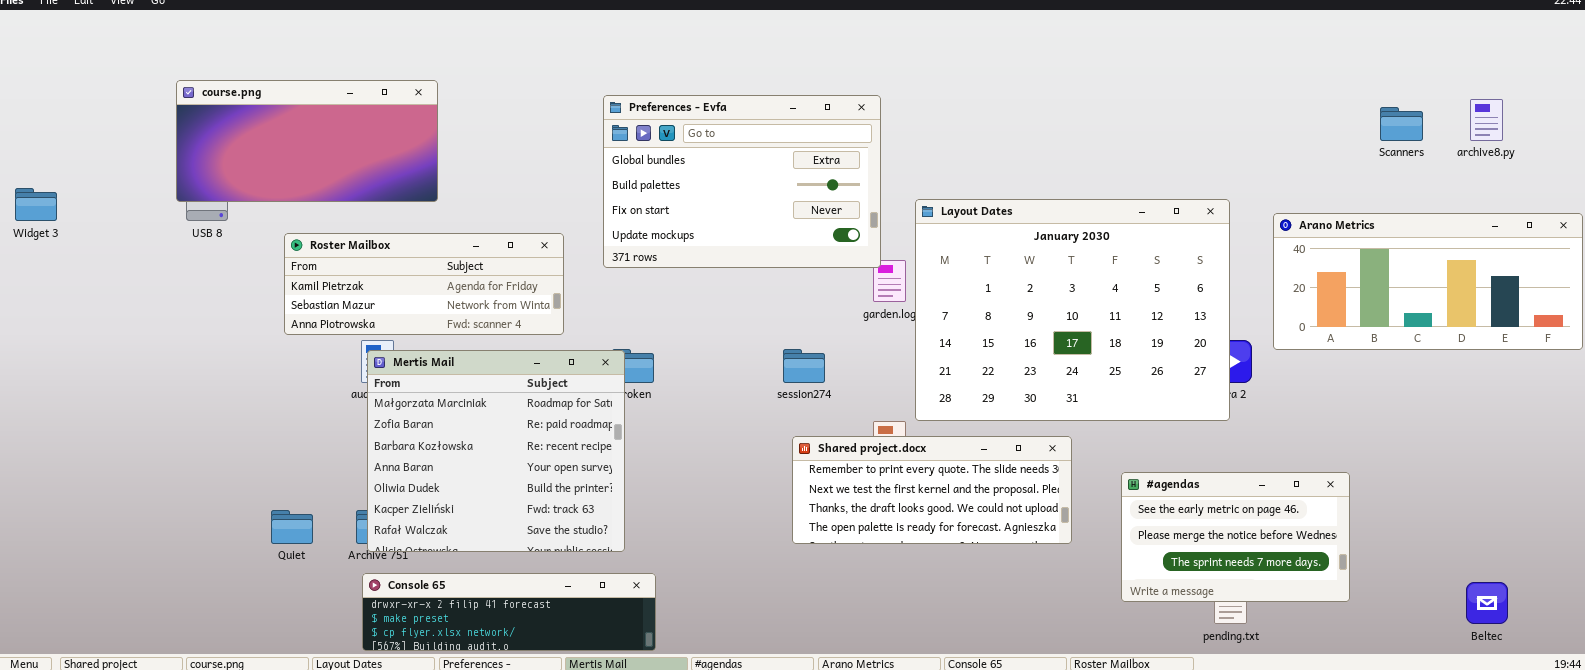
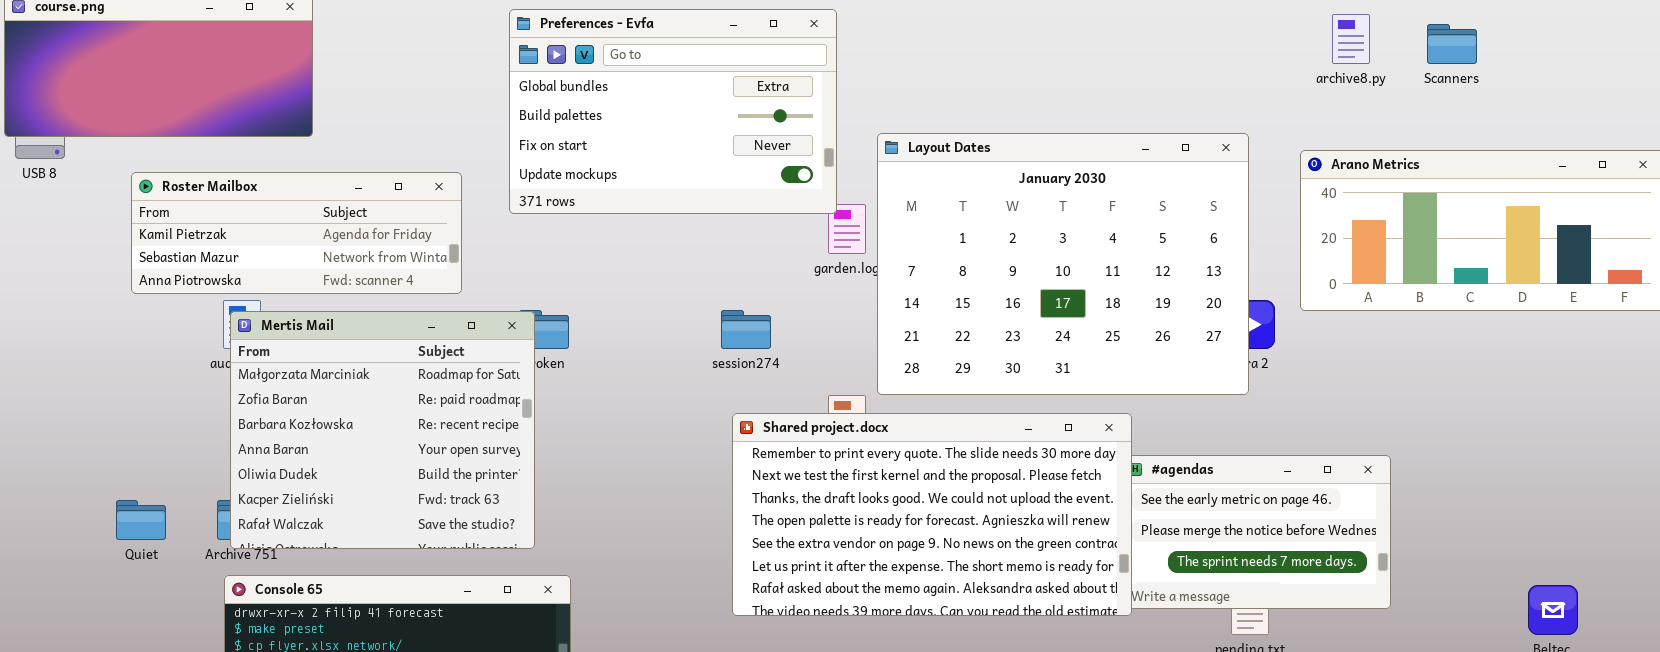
archive8.py: [1470,99,1503,141] -> [1332,14,1370,64], moved
Shared project.docx: [792,436,1072,544] -> [732,413,1132,616], resized

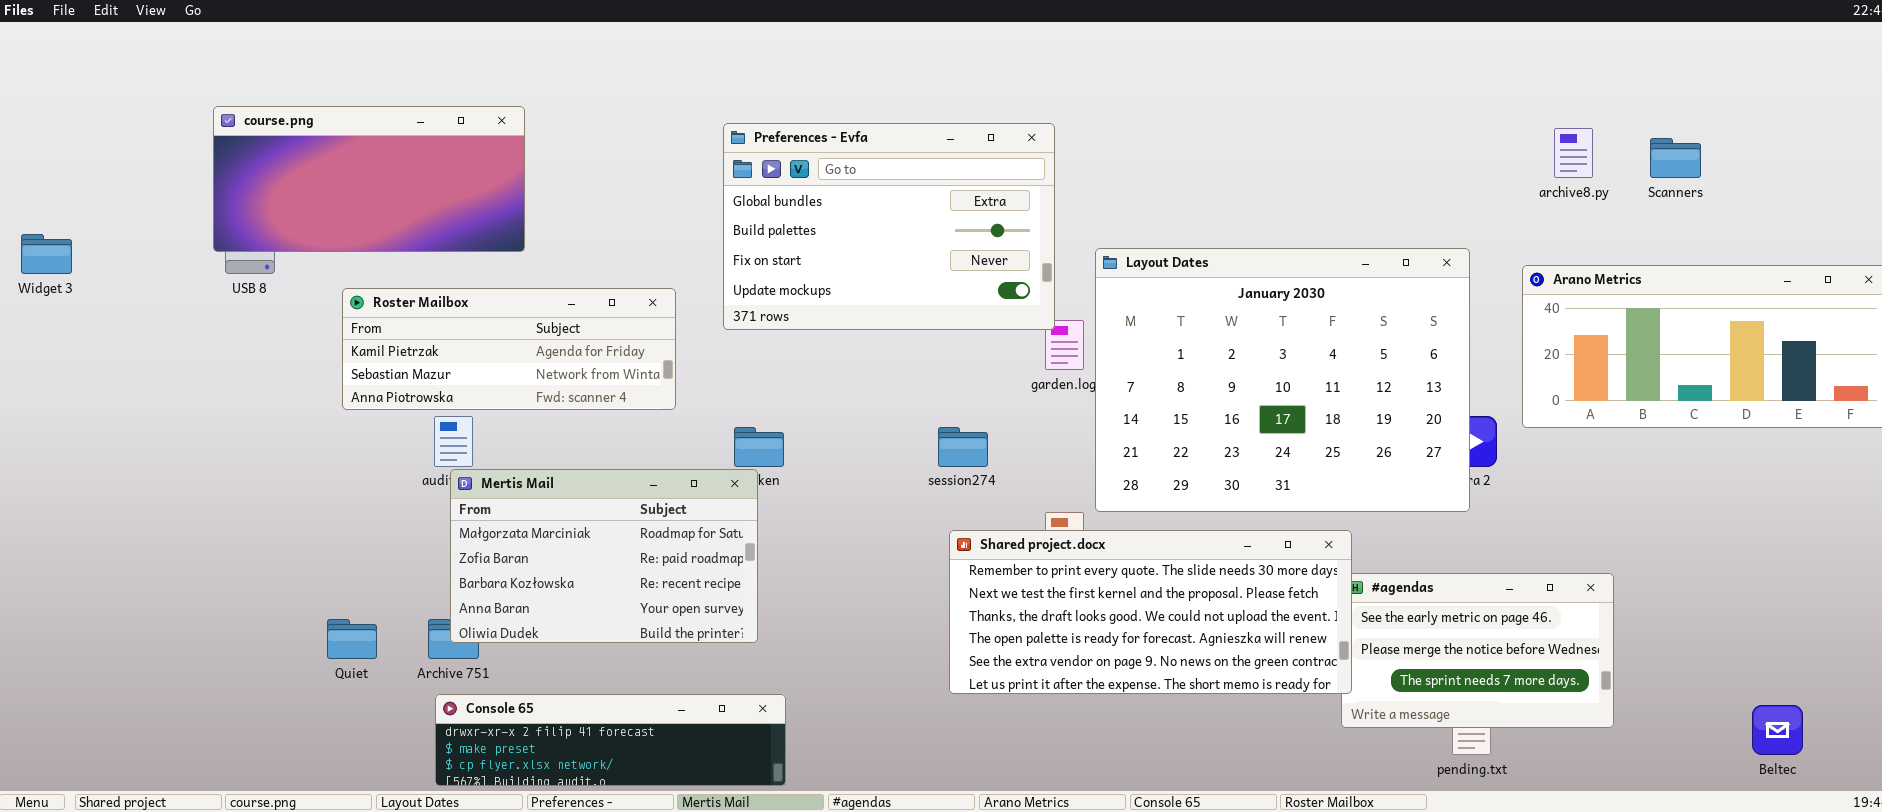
Mertis Mail: [230,311,535,549] -> [450,469,758,643], moved, resized
Shared project.docx: [732,413,1132,616] -> [949,530,1352,694], resized

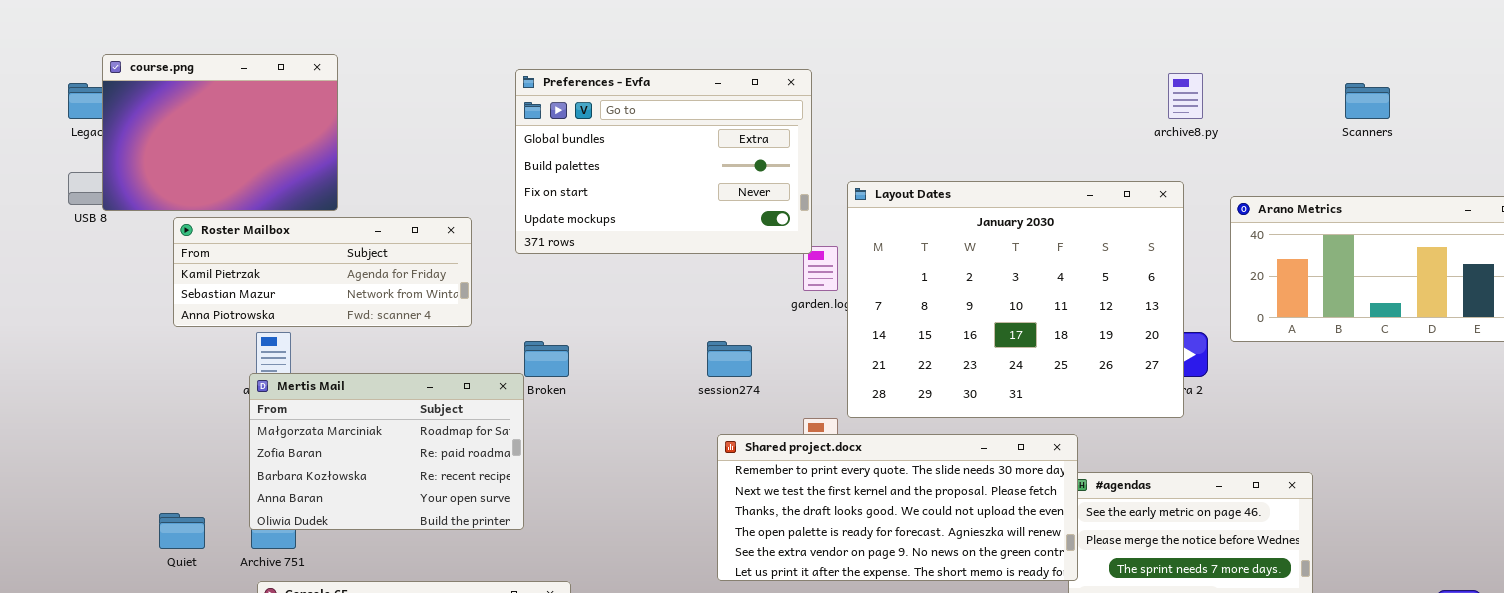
course.png: [213,106,525,252] -> [102,54,338,211], resized
archive8.py: [1554,128,1593,178] -> [1168,73,1203,119], moved
Mertis Mail: [450,469,758,643] -> [249,373,524,530], moved

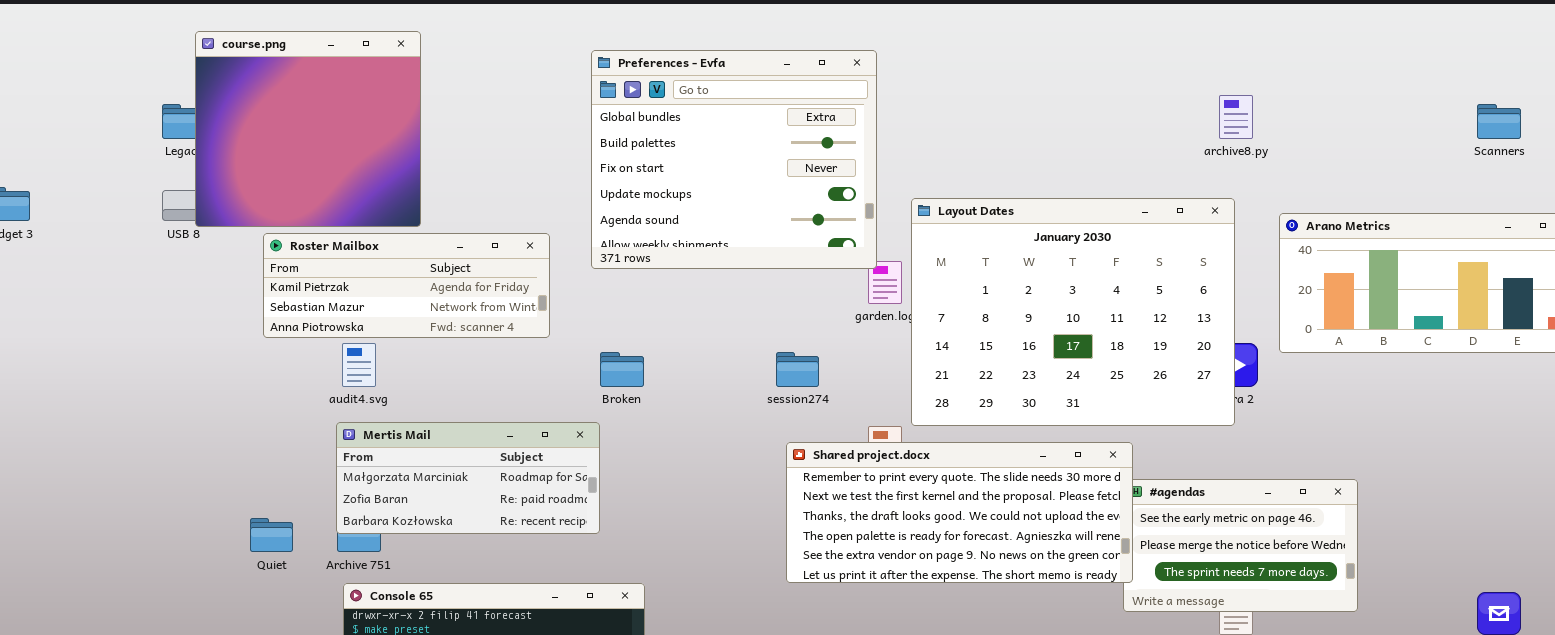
course.png: [102,54,338,211] -> [195,31,421,227], resized
Preferences - Evfa: [515,69,812,254] -> [591,50,877,269], resized
Scanners: [1345,83,1390,119] -> [1477,104,1521,139], moved
Mertis Mail: [249,373,524,530] -> [336,422,600,534], resized

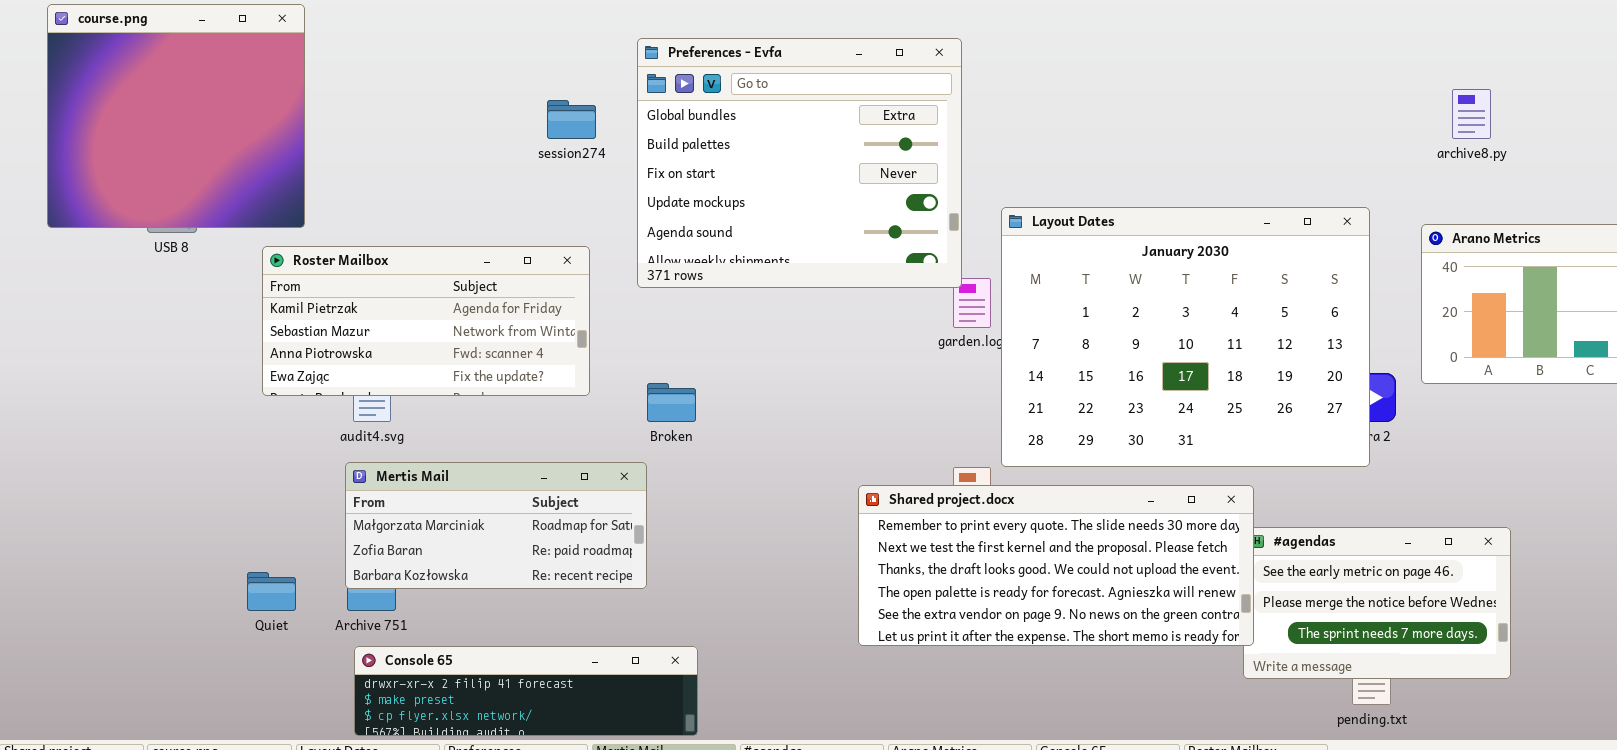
course.png: [195,31,421,227] -> [47,4,305,228], moved
archive8.py: [1219,95,1253,139] -> [1452,89,1491,139], moved
Roster Mailbox: [263,233,550,338] -> [262,246,590,396], resized
session274: [776,352,819,387] -> [547,100,596,139], moved

